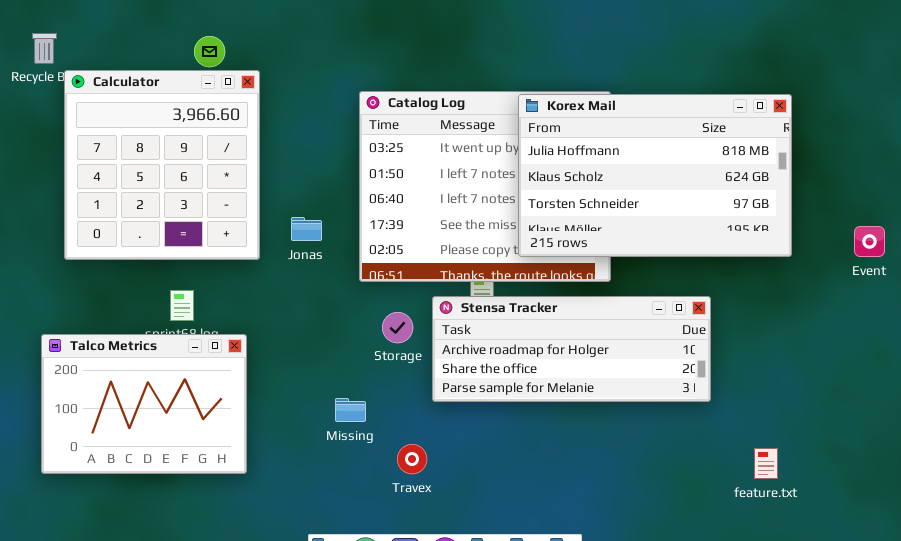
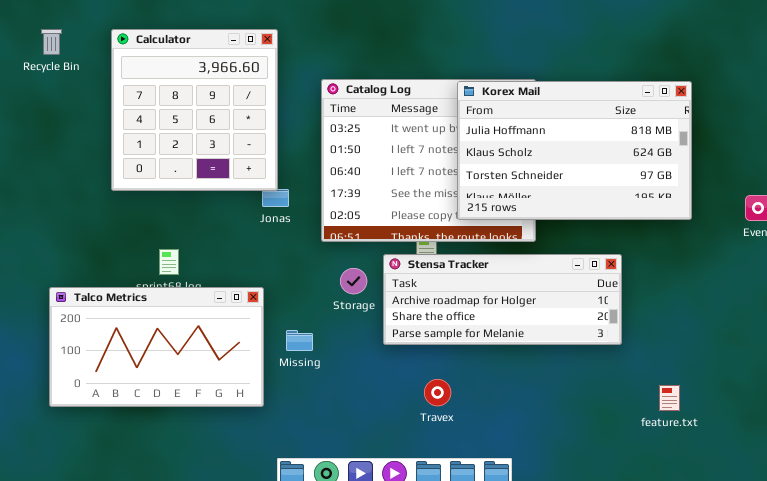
Calculator: [64,70,260,260] -> [111,29,278,191], moved
Talco Metrics: [41,334,247,474] -> [49,287,264,407], resized
Missing: [335,398,366,422] -> [286,330,313,351], moved
Travex: [397,444,427,474] -> [424,379,451,406], moved

